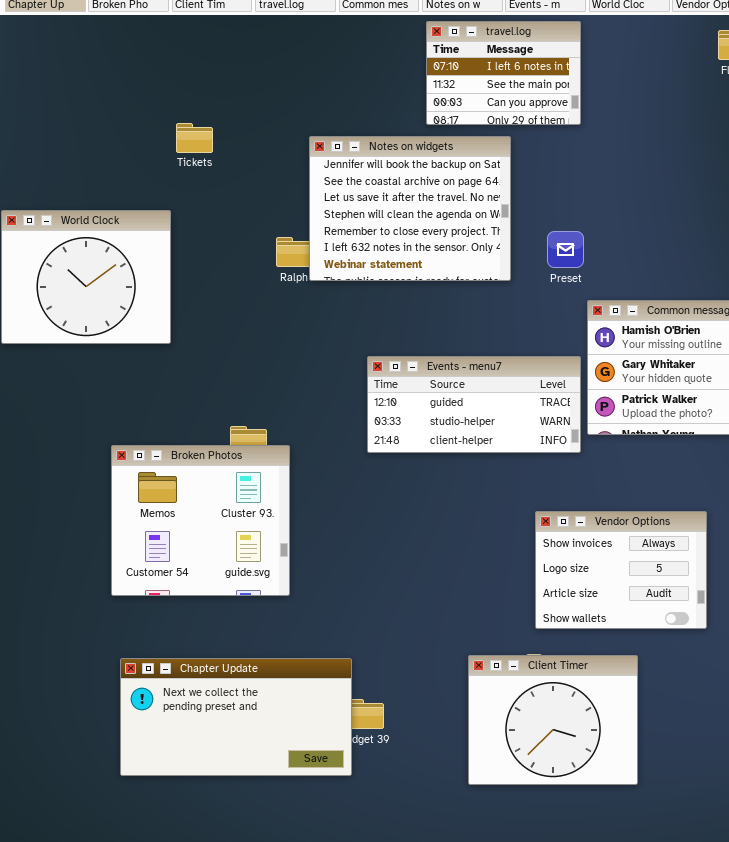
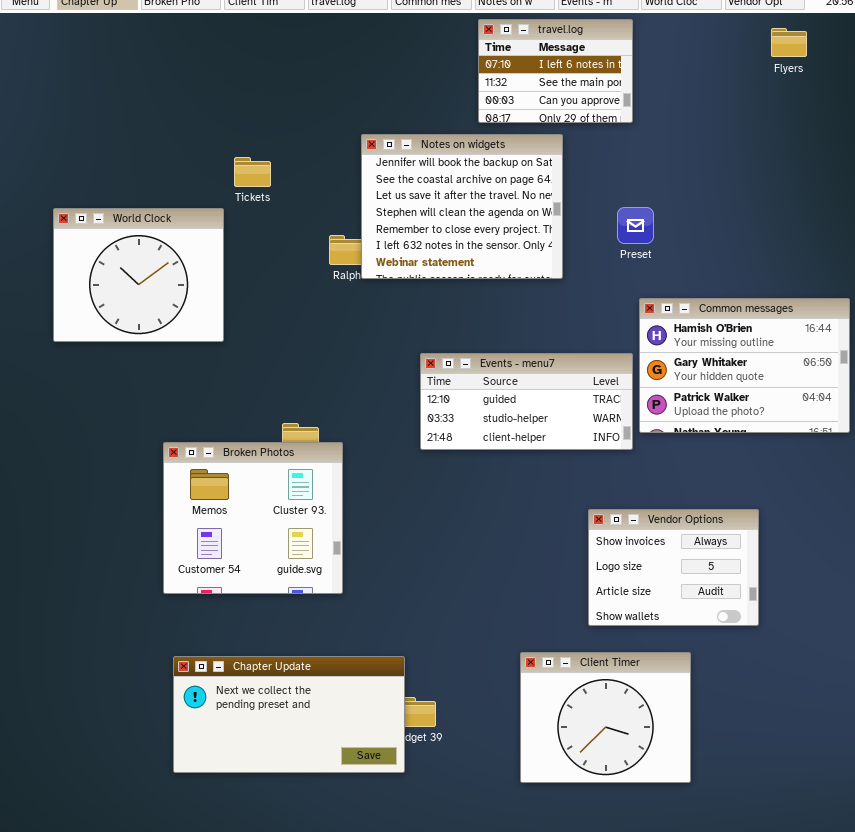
Tickets: [176,123,213,153] -> [234,157,271,187], moved
Preset: [547,231,584,268] -> [617,207,654,244], moved

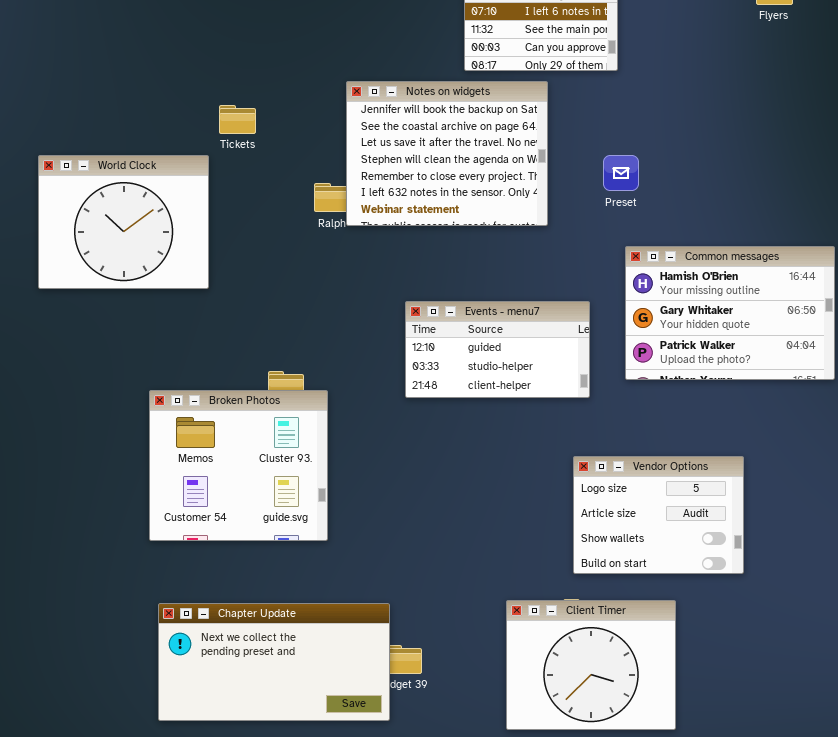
Events - menu7: [420,353,633,450] -> [405,301,590,398], resized
Vendor Options: [588,509,759,626] -> [573,456,744,574], scrolled down 1 row

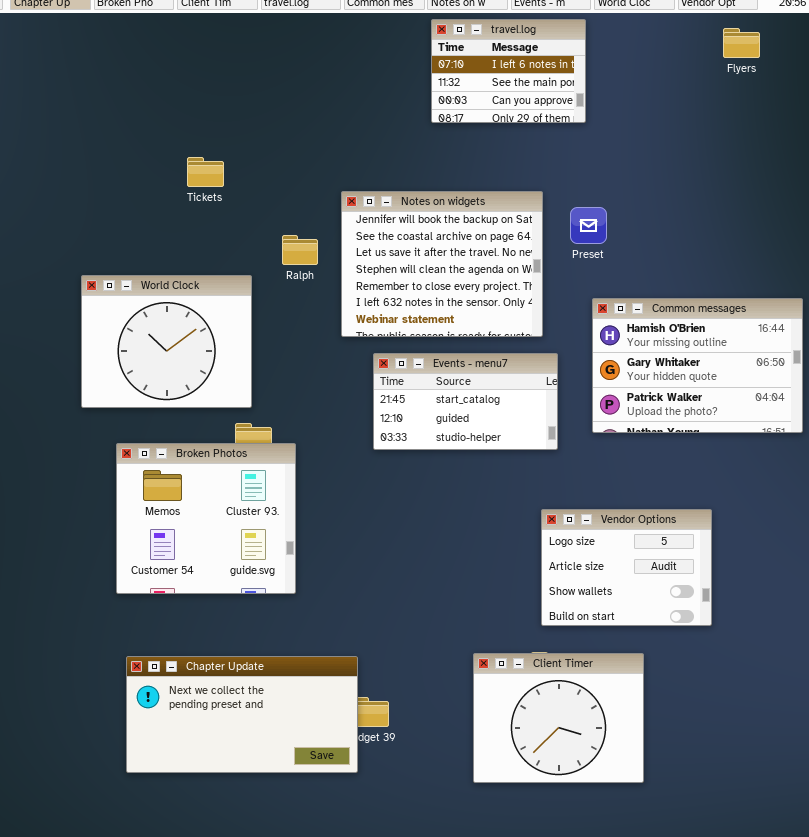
Notes on widgets: [346,81,548,226] -> [341,191,543,337], moved
World Clock: [38,155,209,289] -> [81,275,252,408], moved
Events - menu7: [405,301,590,398] -> [373,353,558,450], scrolled up 1 row

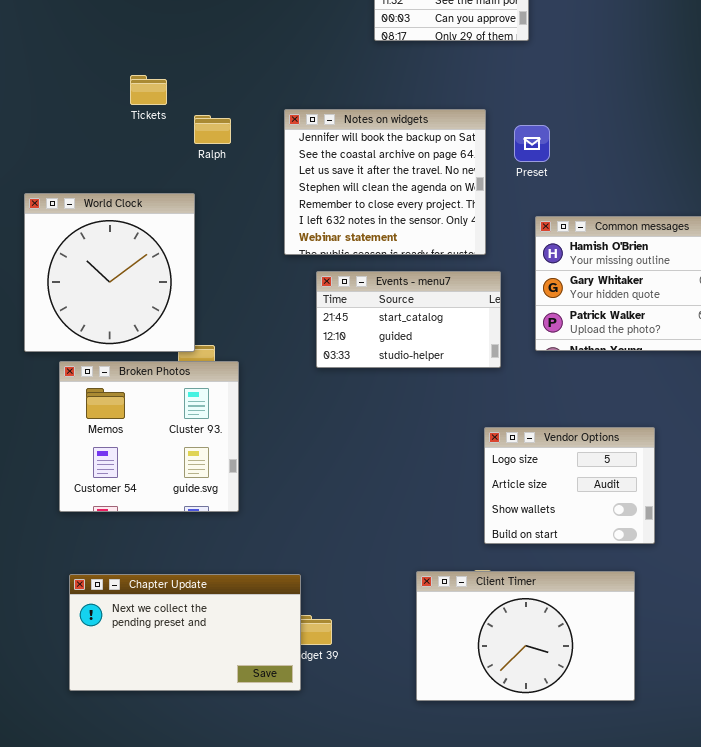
Ralph: [282,235,318,265] -> [194,115,231,144], moved
World Clock: [81,275,252,408] -> [24,193,195,352], resized
Client Timer: [473,653,644,783] -> [416,571,635,701], resized

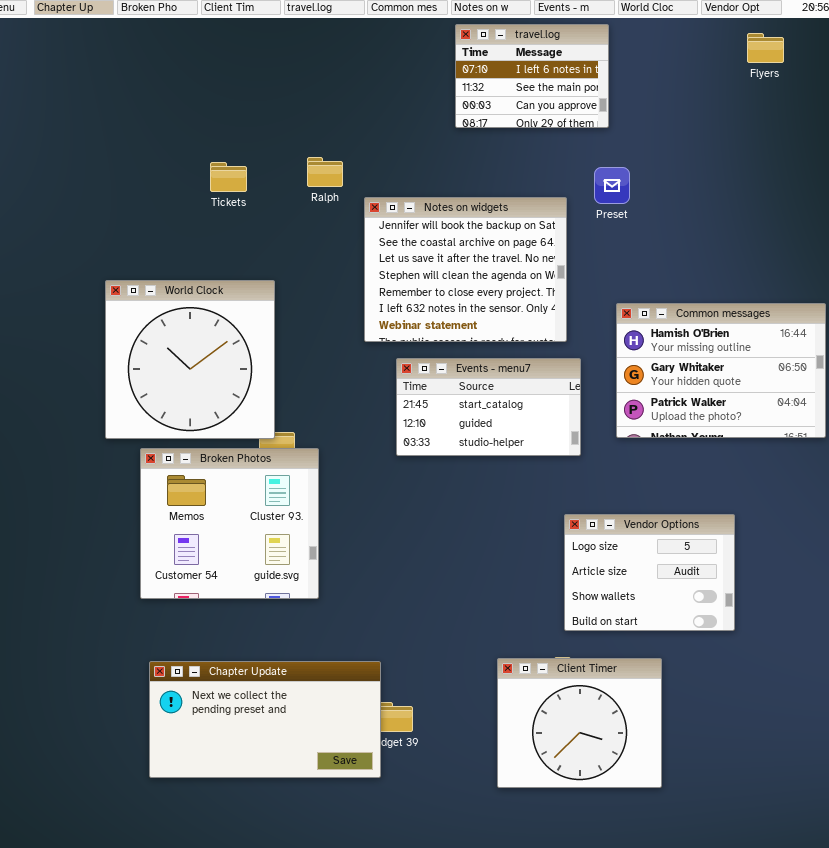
Ralph: [194,115,231,144] -> [307,157,343,187], moved
Preset: [514,125,550,162] -> [594,167,630,204], moved
Client Timer: [416,571,635,701] -> [497,658,662,788], resized

